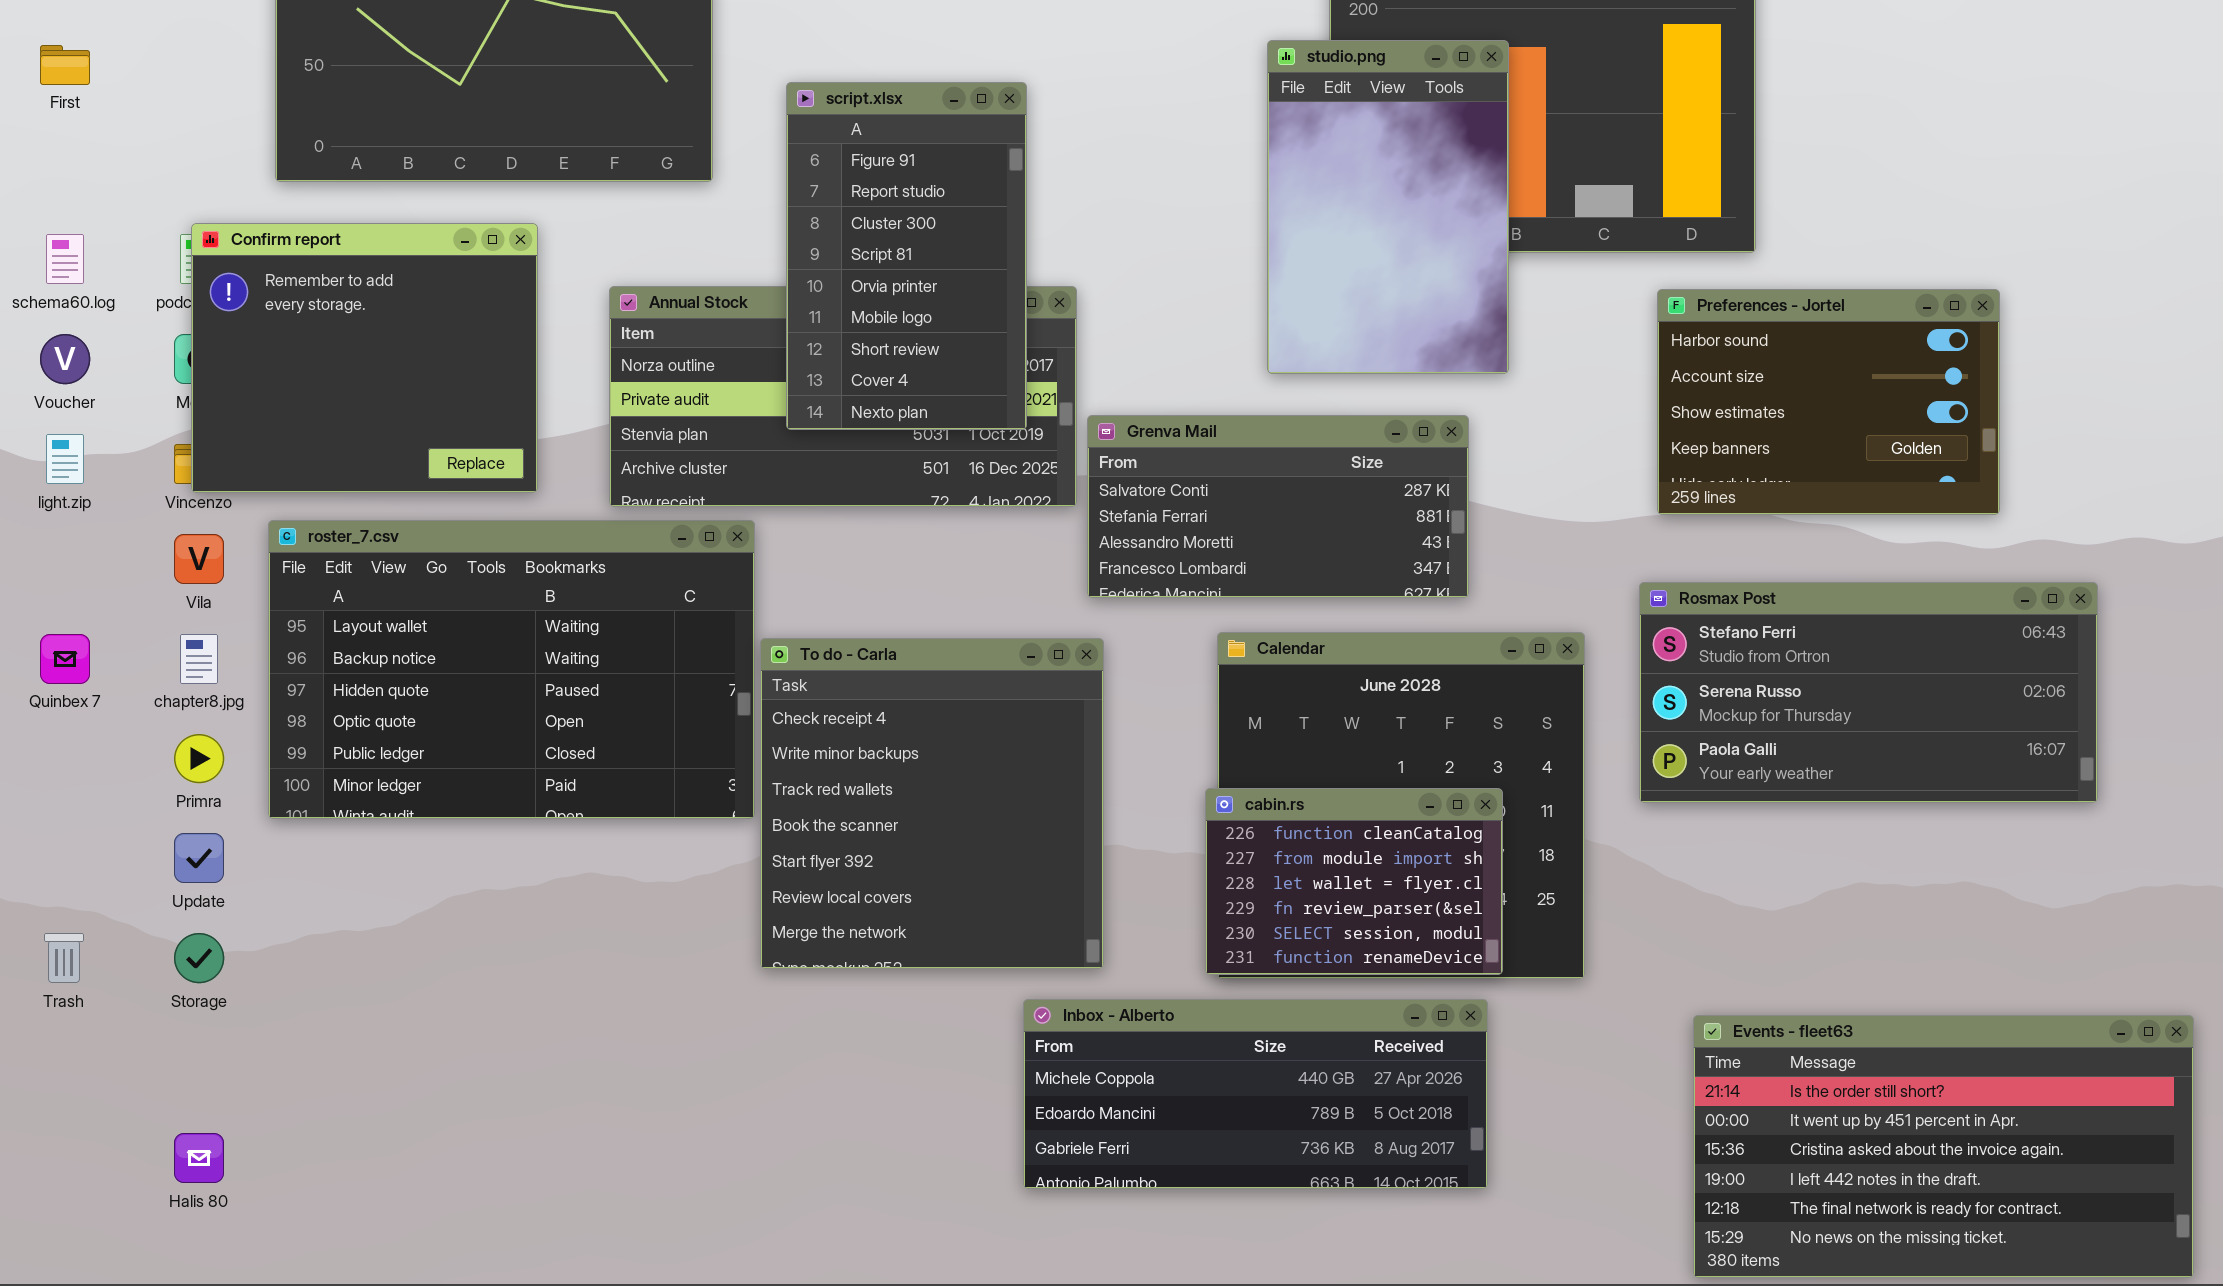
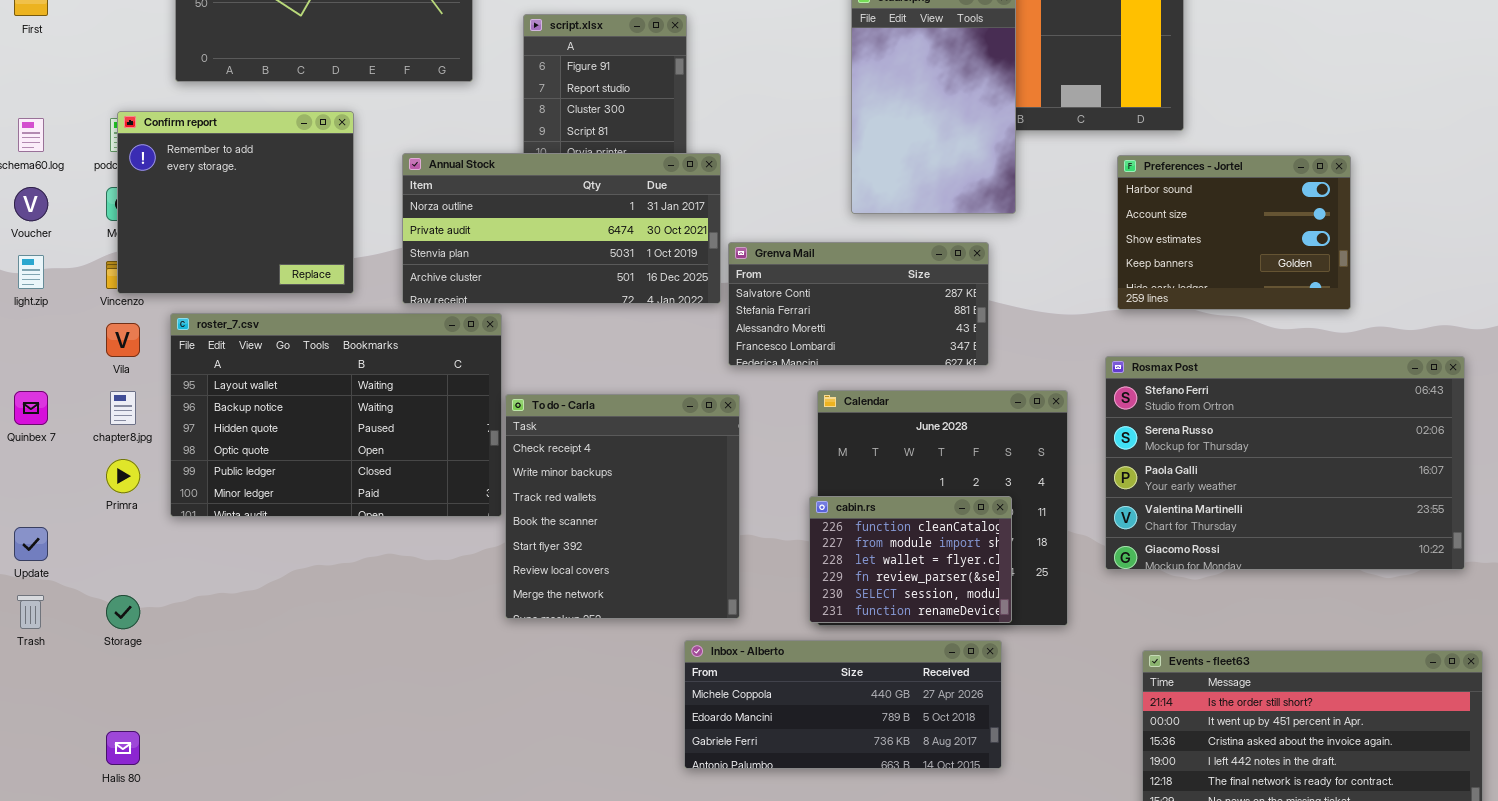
Annual Stock: [609,286,1077,507] -> [402,153,721,304], raised
Rosmax Post: [1639,582,2098,803] -> [1105,356,1465,570], resized
Update: [174,833,224,883] -> [14,527,48,561], moved

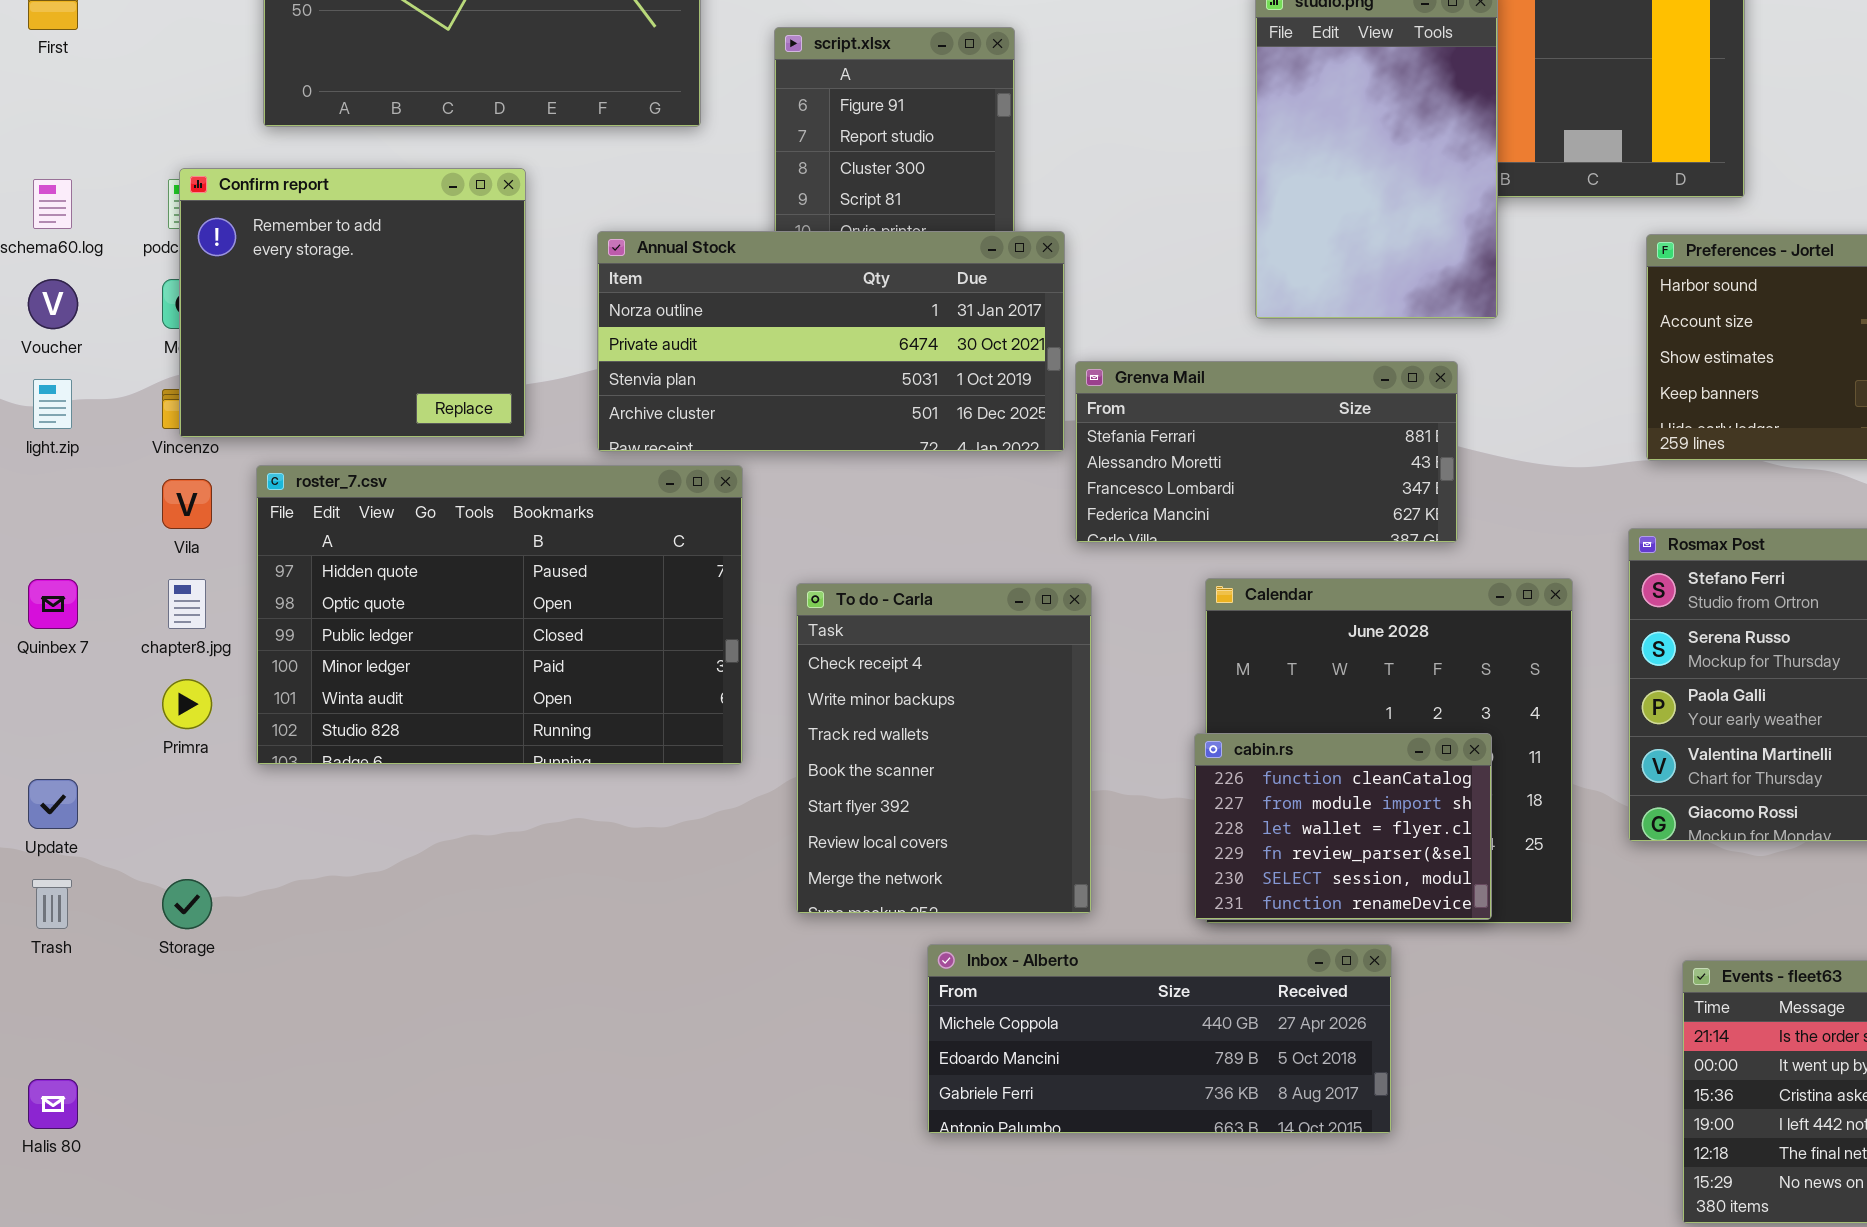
Grenva Mail: [728,242,989,366] -> [1075,361,1458,543], scrolled down 1 row
roster_7.csv: [170,313,502,517] -> [256,465,743,765], scrolled down 2 rows
To do - Carla: [505,394,740,619] -> [796,583,1092,914], resized
Inbox - Alberto: [684,640,1002,769] -> [927,944,1392,1134], moved
Halis 80: [106,731,140,765] -> [28,1079,78,1129], moved

